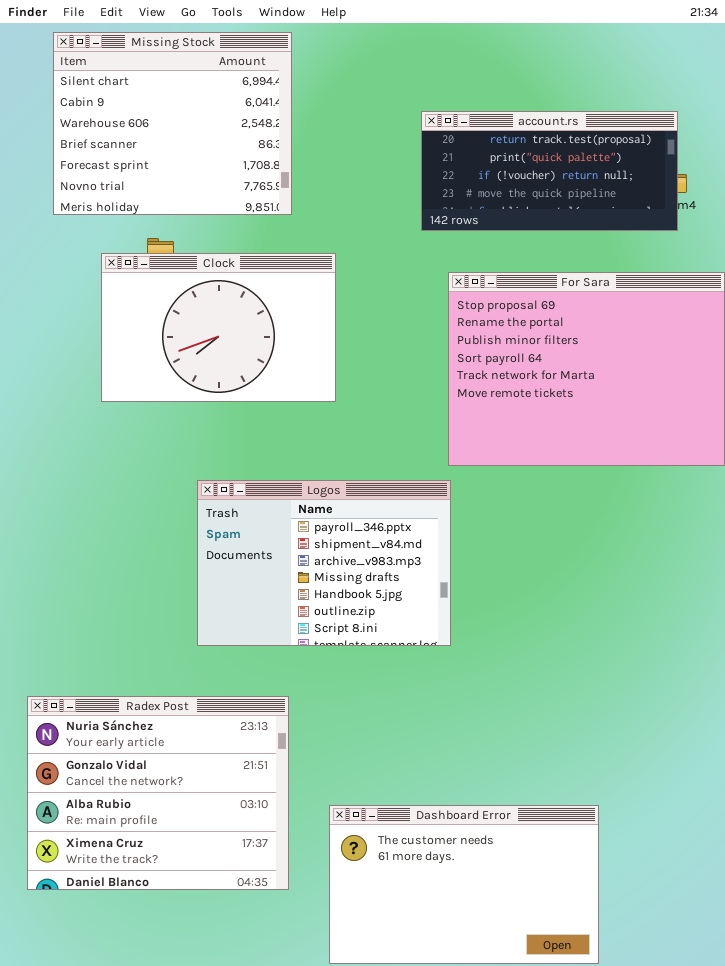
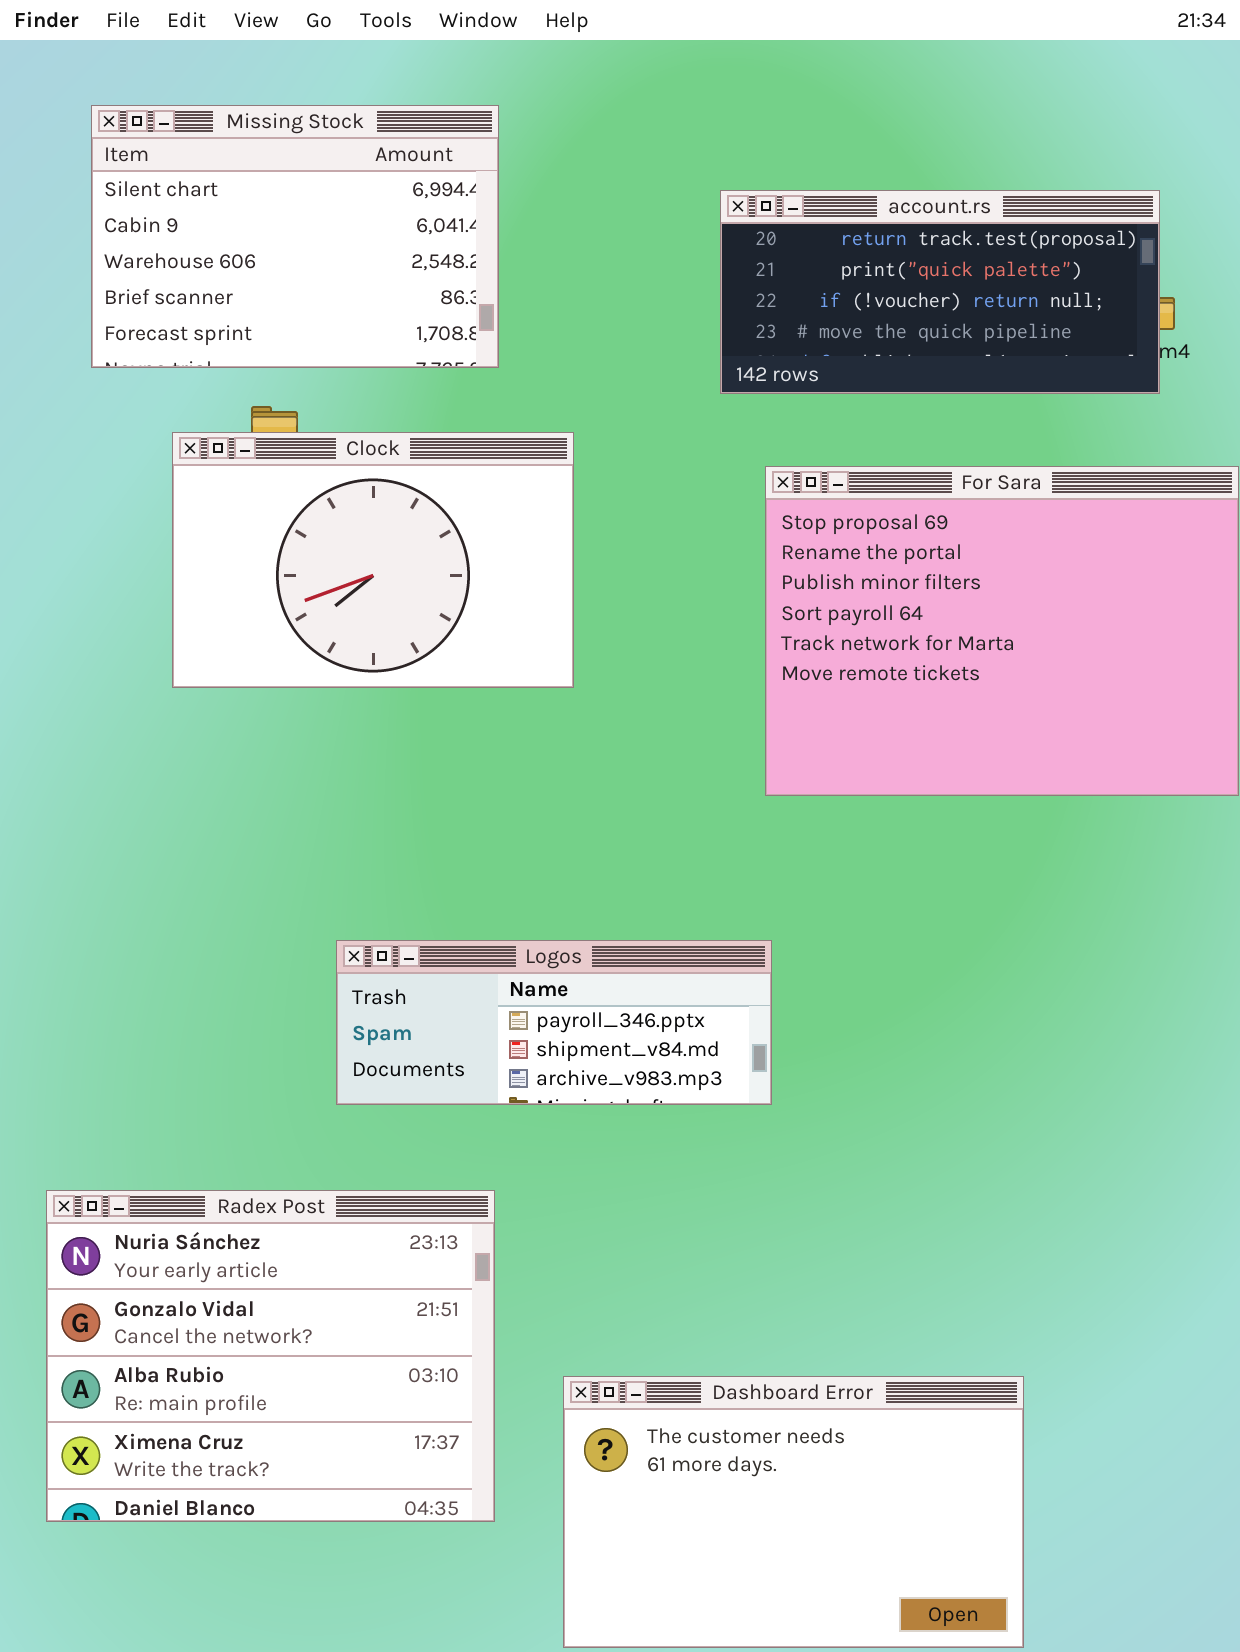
Missing Stock: [53,32,292,215] -> [91,105,499,368], resized
Logos: [197,480,451,646] -> [336,940,772,1105], resized

